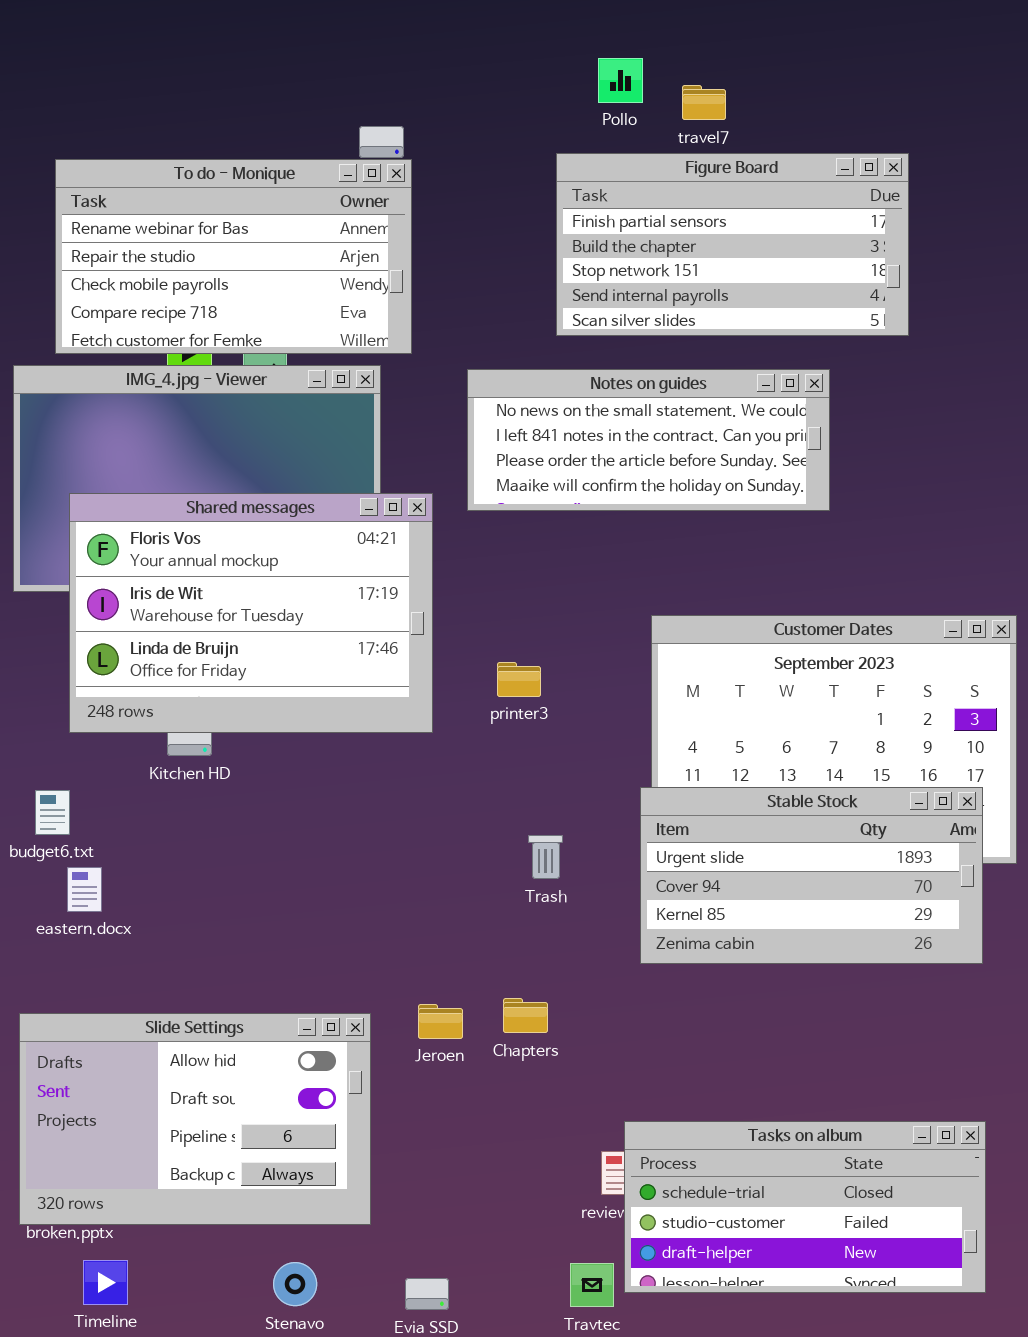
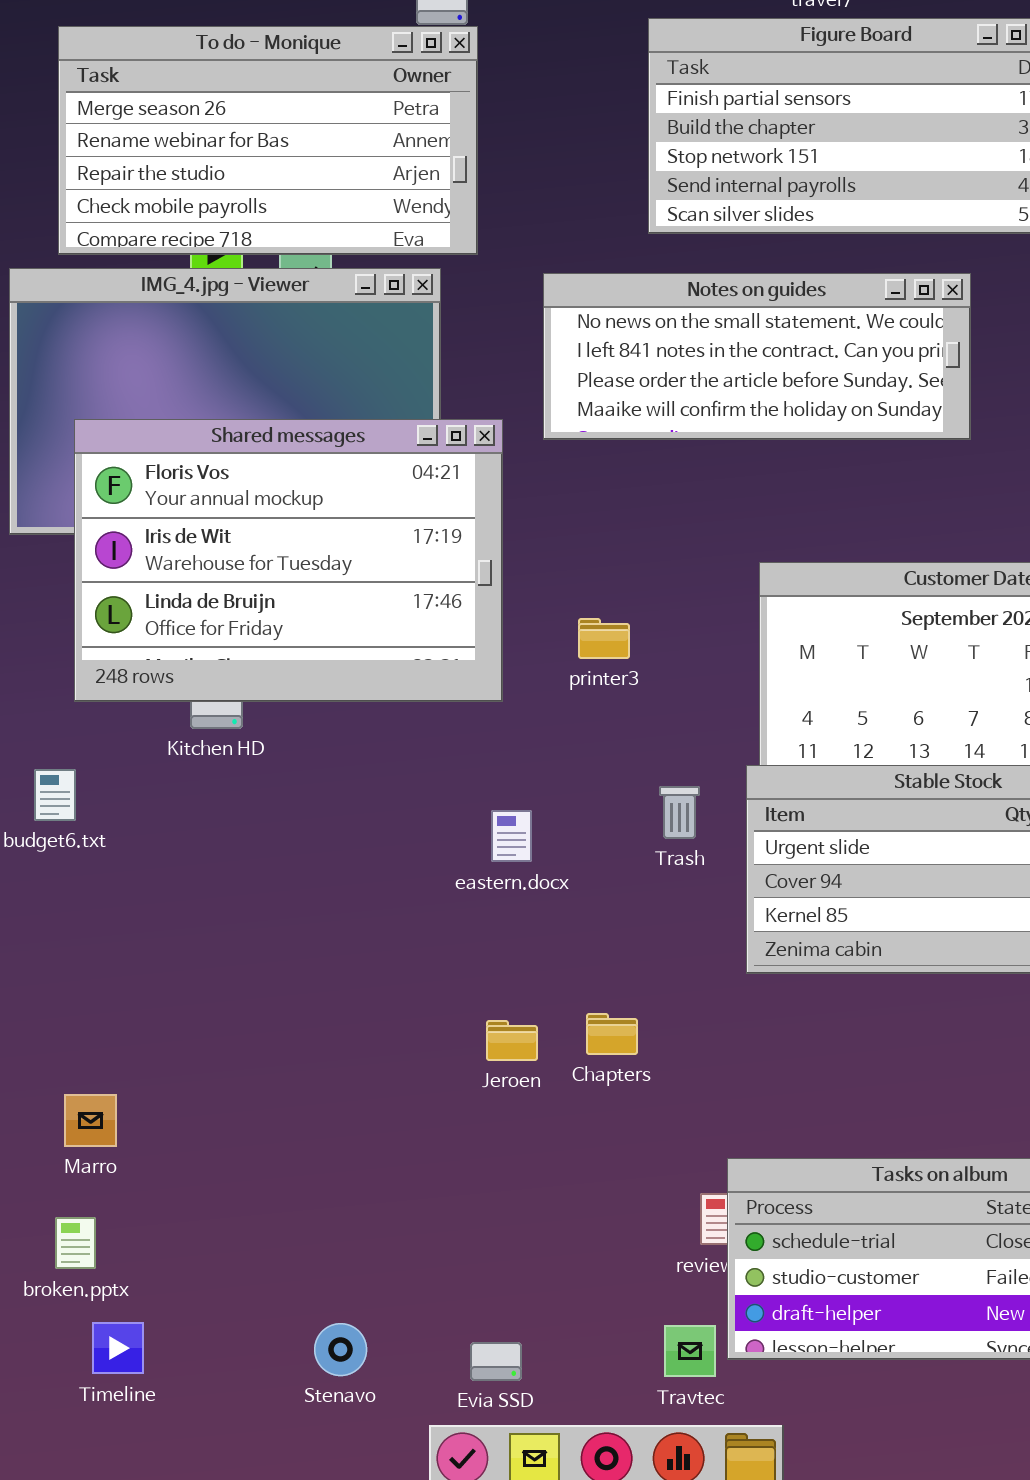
To do - Monique: [55,159,412,354] -> [58,26,478,255], scrolled up 1 row
Trash: [528,835,563,879] -> [659,786,700,839], moved
eastern.docx: [67,867,102,912] -> [491,810,532,862], moved
Slide Settings: [19,1013,371,1225] -> none, closed

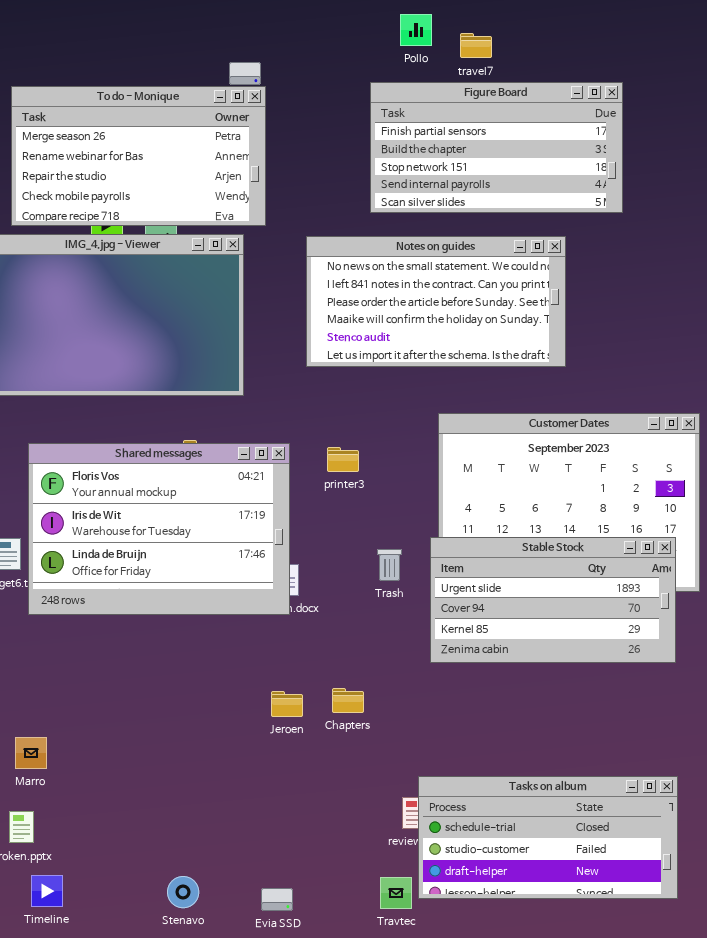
Notes on guides: [543,273,971,440] -> [306,236,566,367], resized
Shared messages: [74,419,503,702] -> [28,443,290,615], moved

